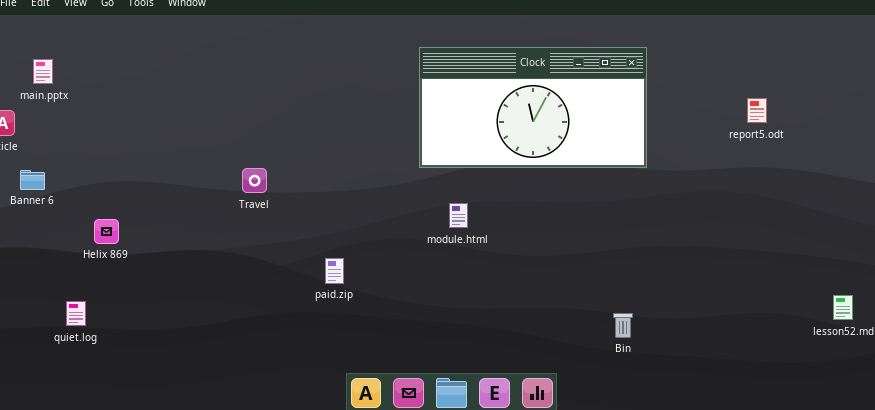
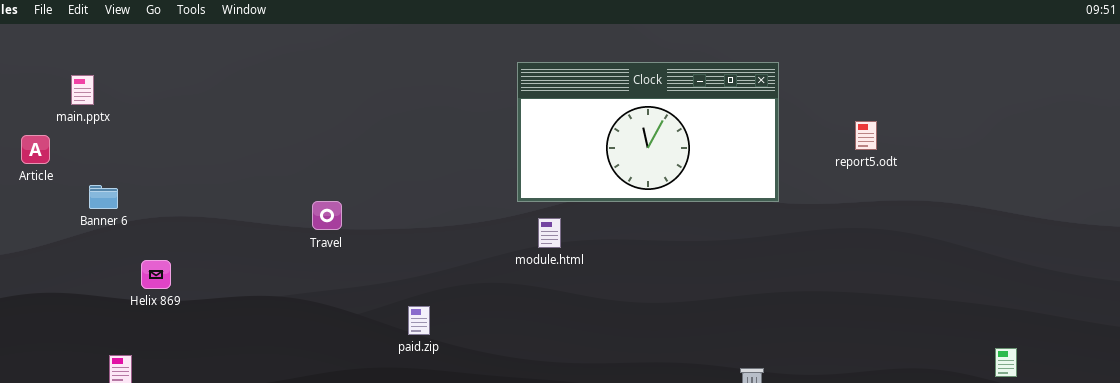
report5.odt: [747,98,767,123] -> [855,121,877,150], moved
Banner 6: [20,170,45,190] -> [89,185,118,209], moved
module.html: [449,203,468,228] -> [538,218,561,248], moved

